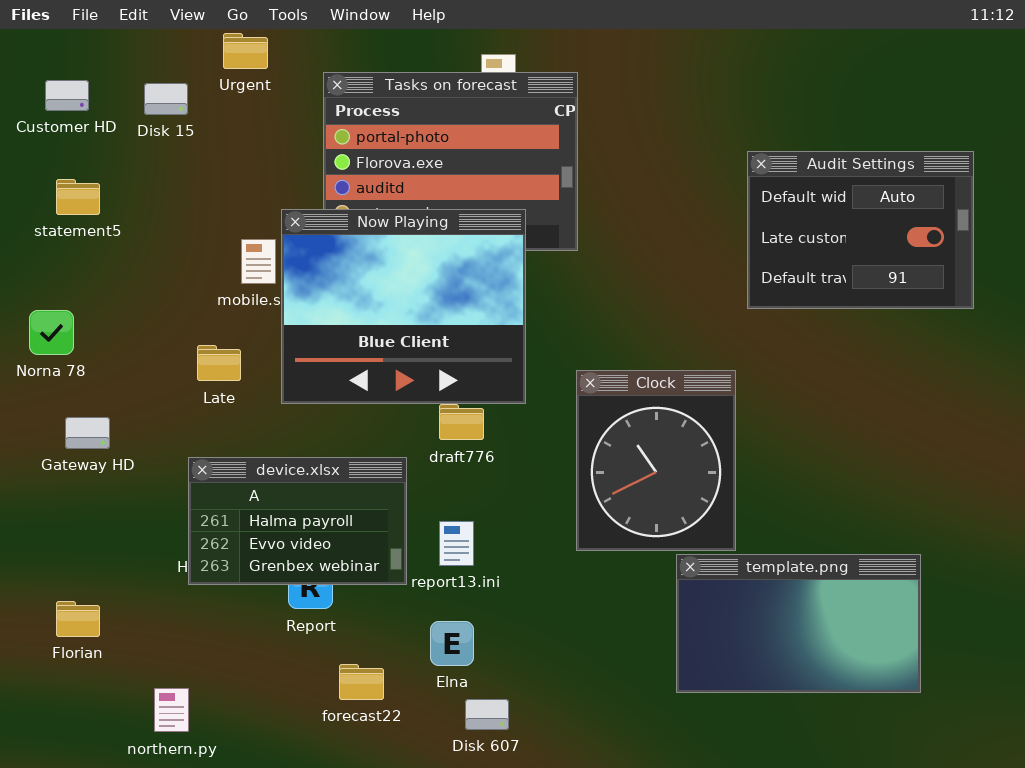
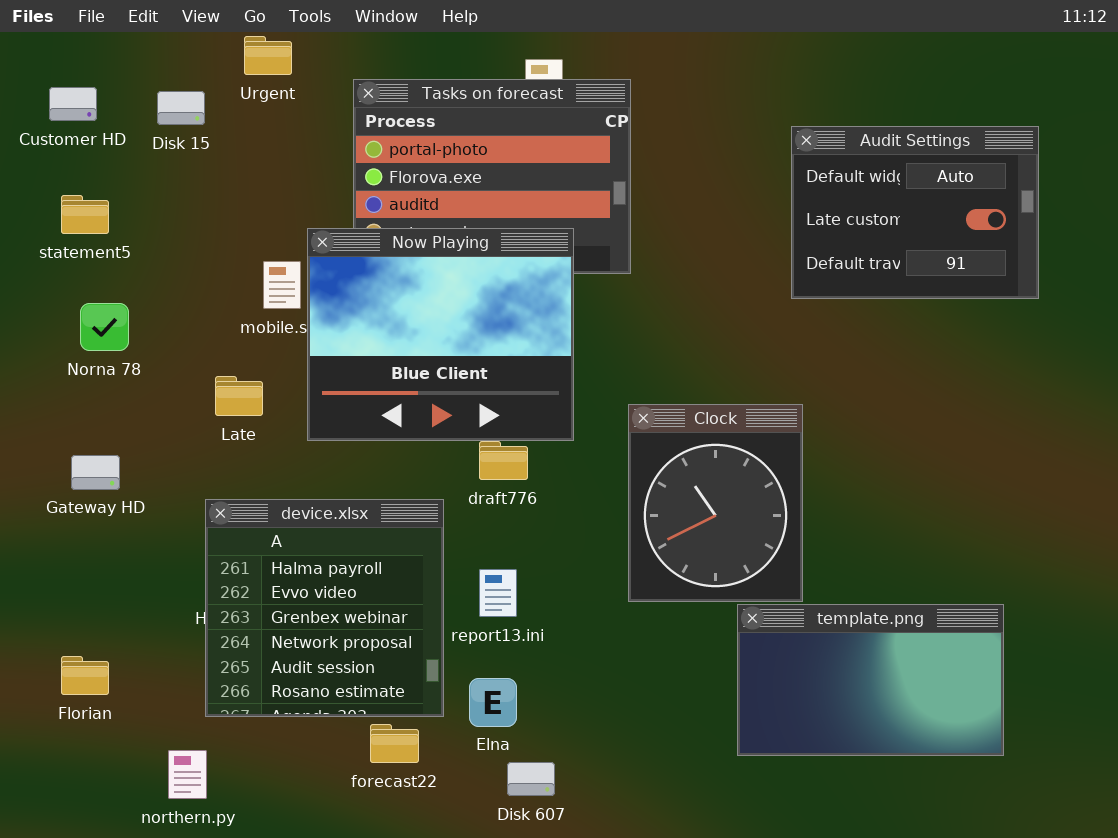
Audit Settings: [747,151,974,309] -> [791,126,1039,299], moved
Norna 78: [29,310,74,355] -> [80,303,129,351], moved
device.xlsx: [188,457,407,585] -> [205,499,444,717], resized

